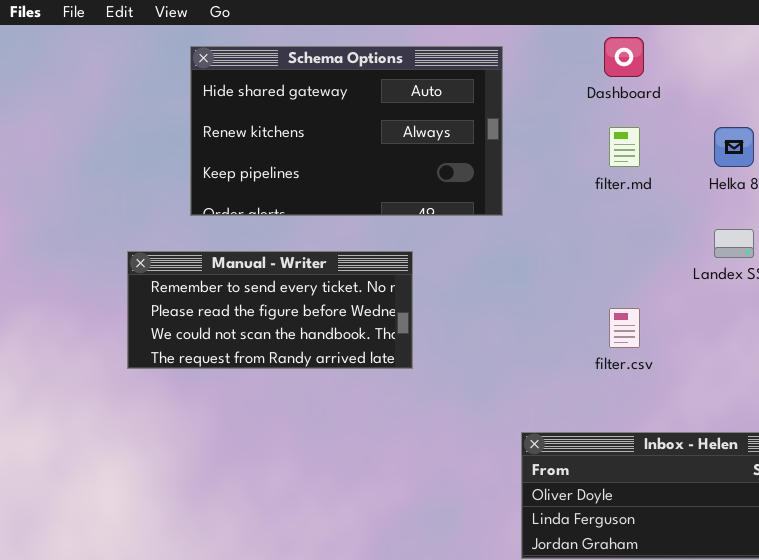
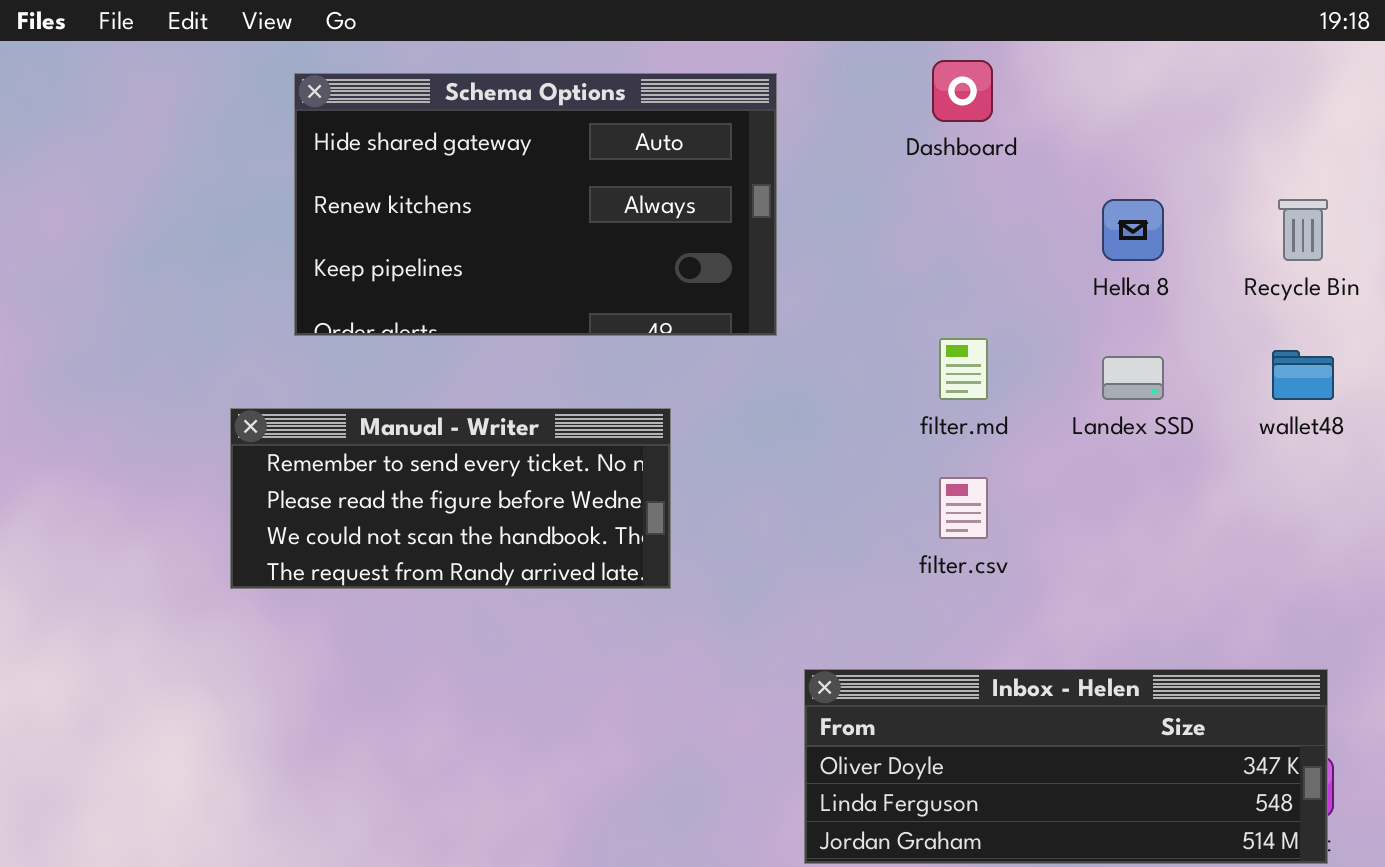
filter.md: [609,127,640,167] -> [939,338,988,400], moved
Manual - Writer: [127,251,413,369] -> [230,408,671,589], moved

